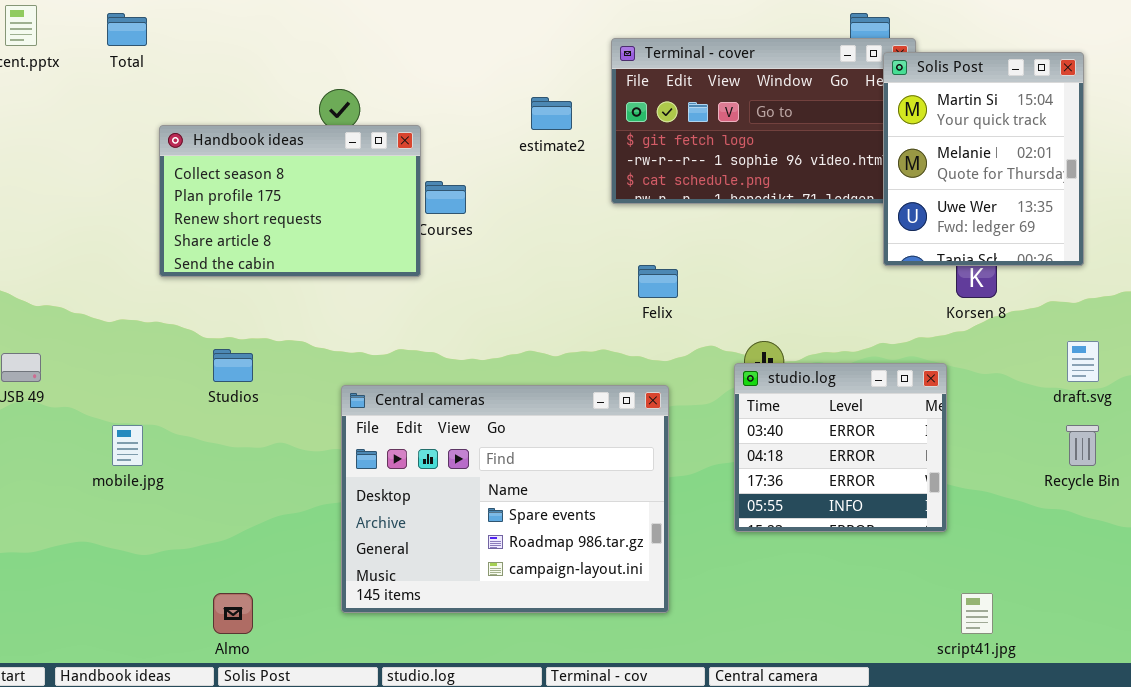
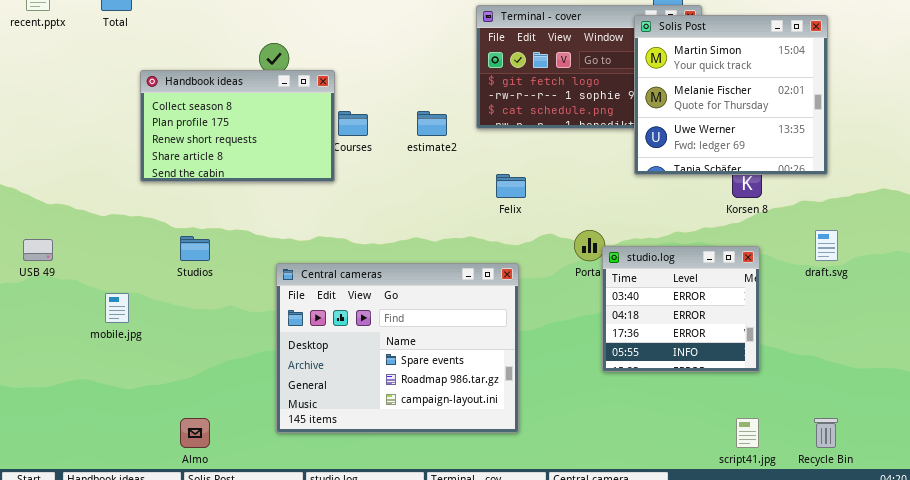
Solis Post: [883,52,1084,266] -> [634,15,828,175], resized
estimate2: [531,97,572,130] -> [417,111,447,136], moved
studio.log: [734,363,947,532] -> [602,246,760,372], moved
Recycle Bin: [1066,425,1099,466] -> [814,418,838,448], moved

